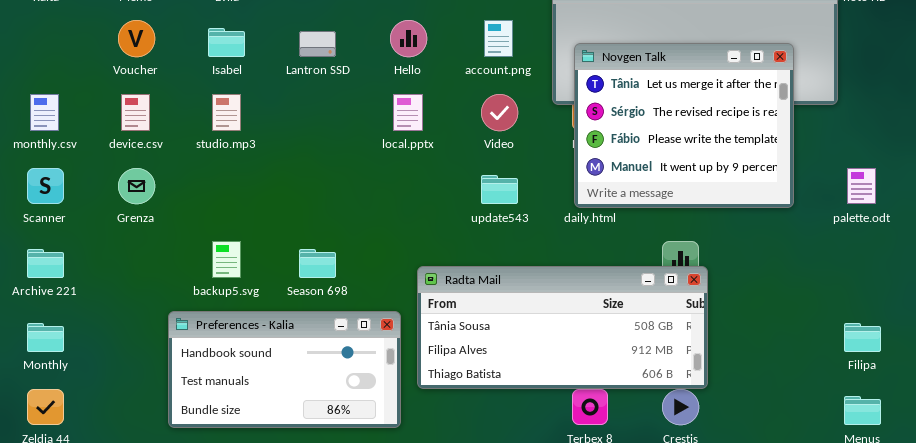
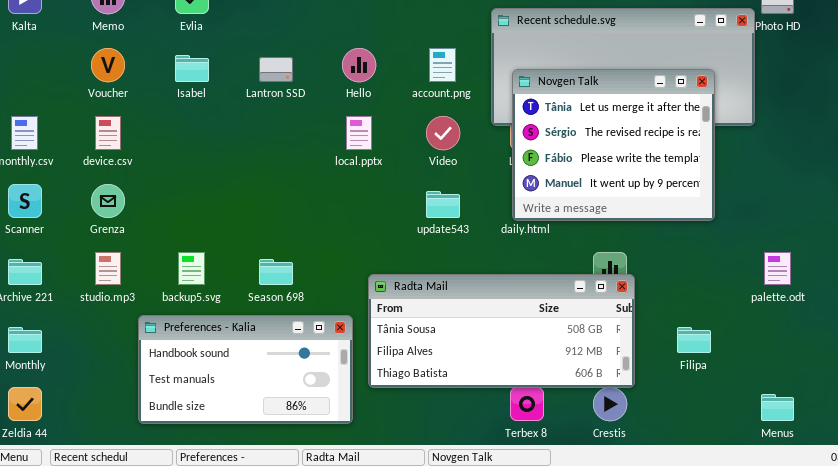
studio.mp3: [212,94,241,131] -> [95,252,121,285], moved
palette.odt: [847,168,876,204] -> [764,252,791,285], moved
Filipa: [844,323,881,352] -> [677,327,711,353], moved

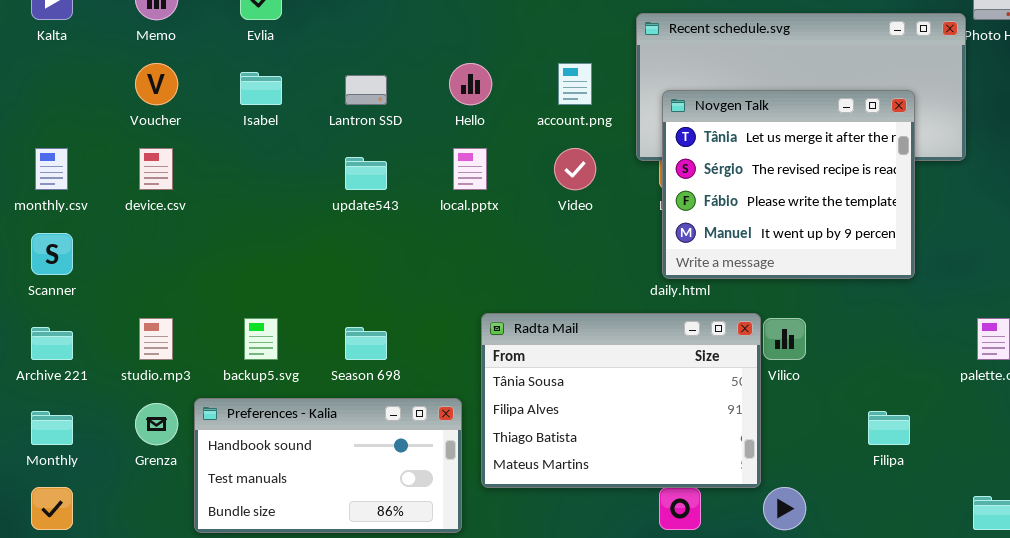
Grenza: [91,184,125,218] -> [135,403,178,445], moved
update543: [426,191,460,218] -> [345,157,387,190], moved
Radta Mail: [368,274,635,388] -> [481,313,761,488], resized

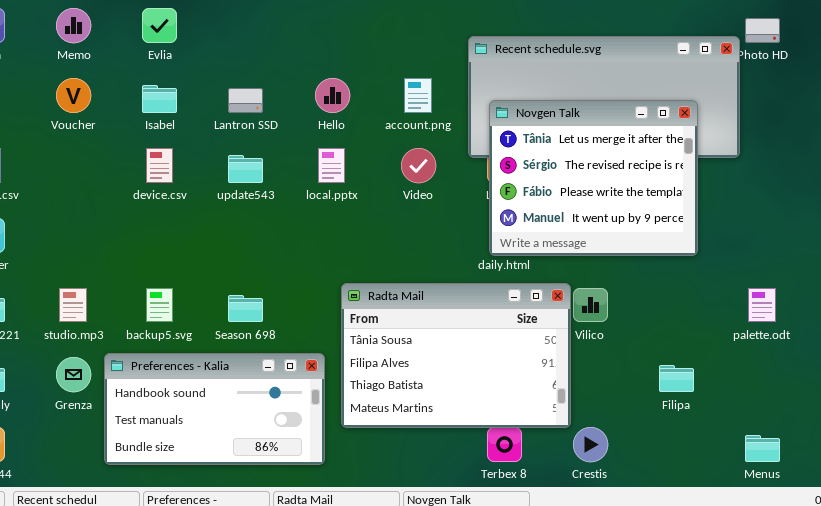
device.csv: [139,148,173,190] -> [146,148,173,183], moved

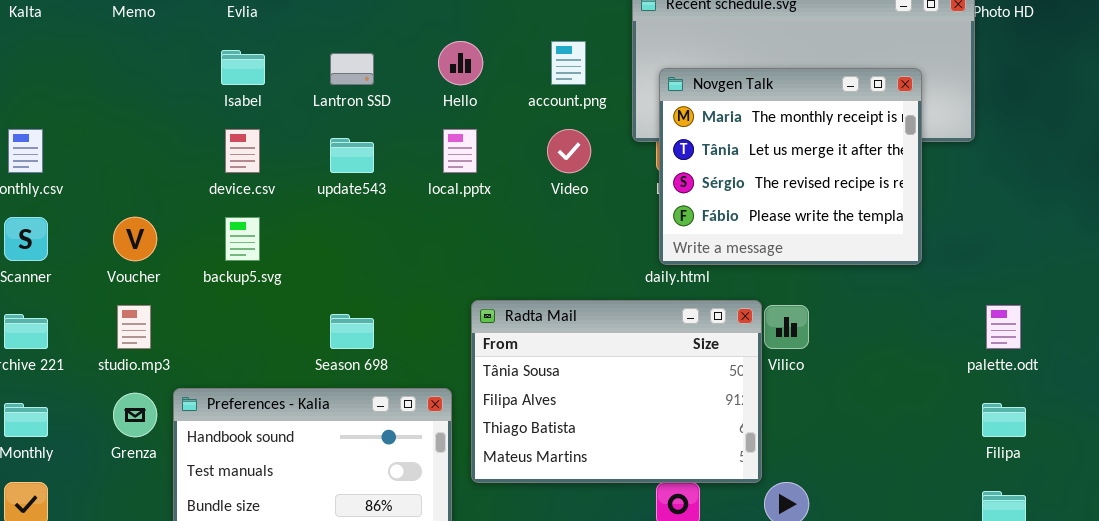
Voucher: [56,78,91,113] -> [113,217,157,261], moved
Novgen Talk: [489,100,698,256] -> [659,68,922,265], scrolled up 1 row
backup5.svg: [146,288,173,322] -> [225,217,260,261], moved
Filipa: [659,365,694,392] -> [982,403,1026,437], moved

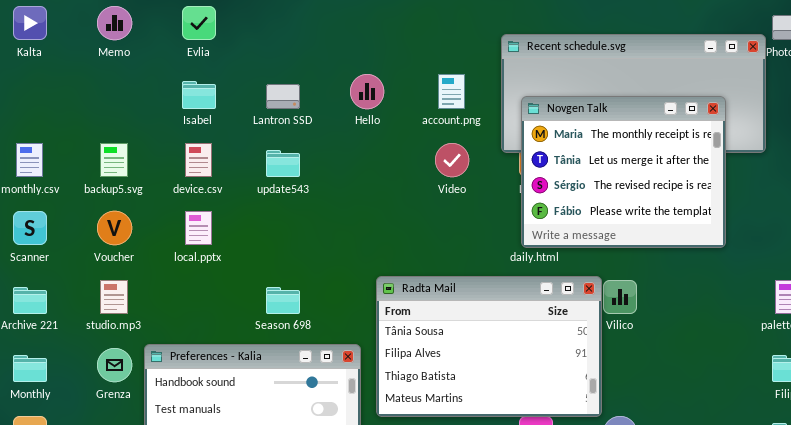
local.pptx: [443,129,477,173] -> [185,211,212,245], moved
backup5.svg: [225,217,260,261] -> [100,143,128,177], moved

